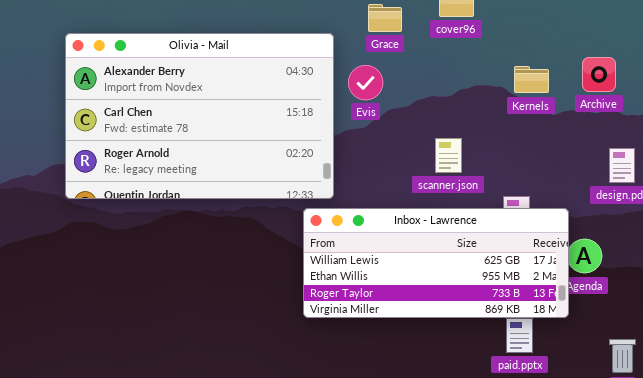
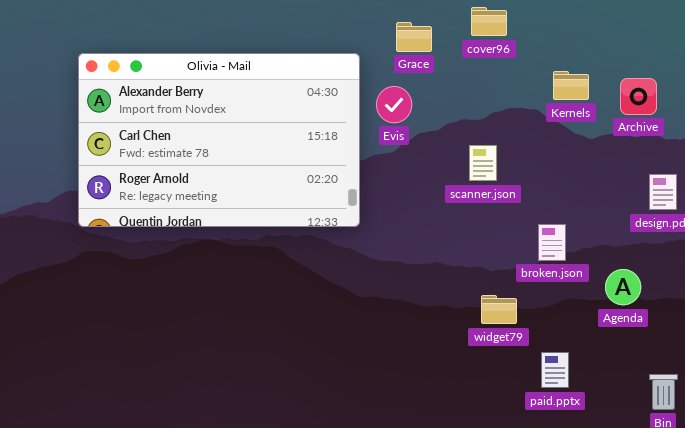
Kernels: [514,66,549,93] -> [553,71,589,100], moved
scanner.json: [435,138,462,173] -> [469,145,497,181], moved
Inbox - Lawrence: [303,208,569,318] -> none, closed

